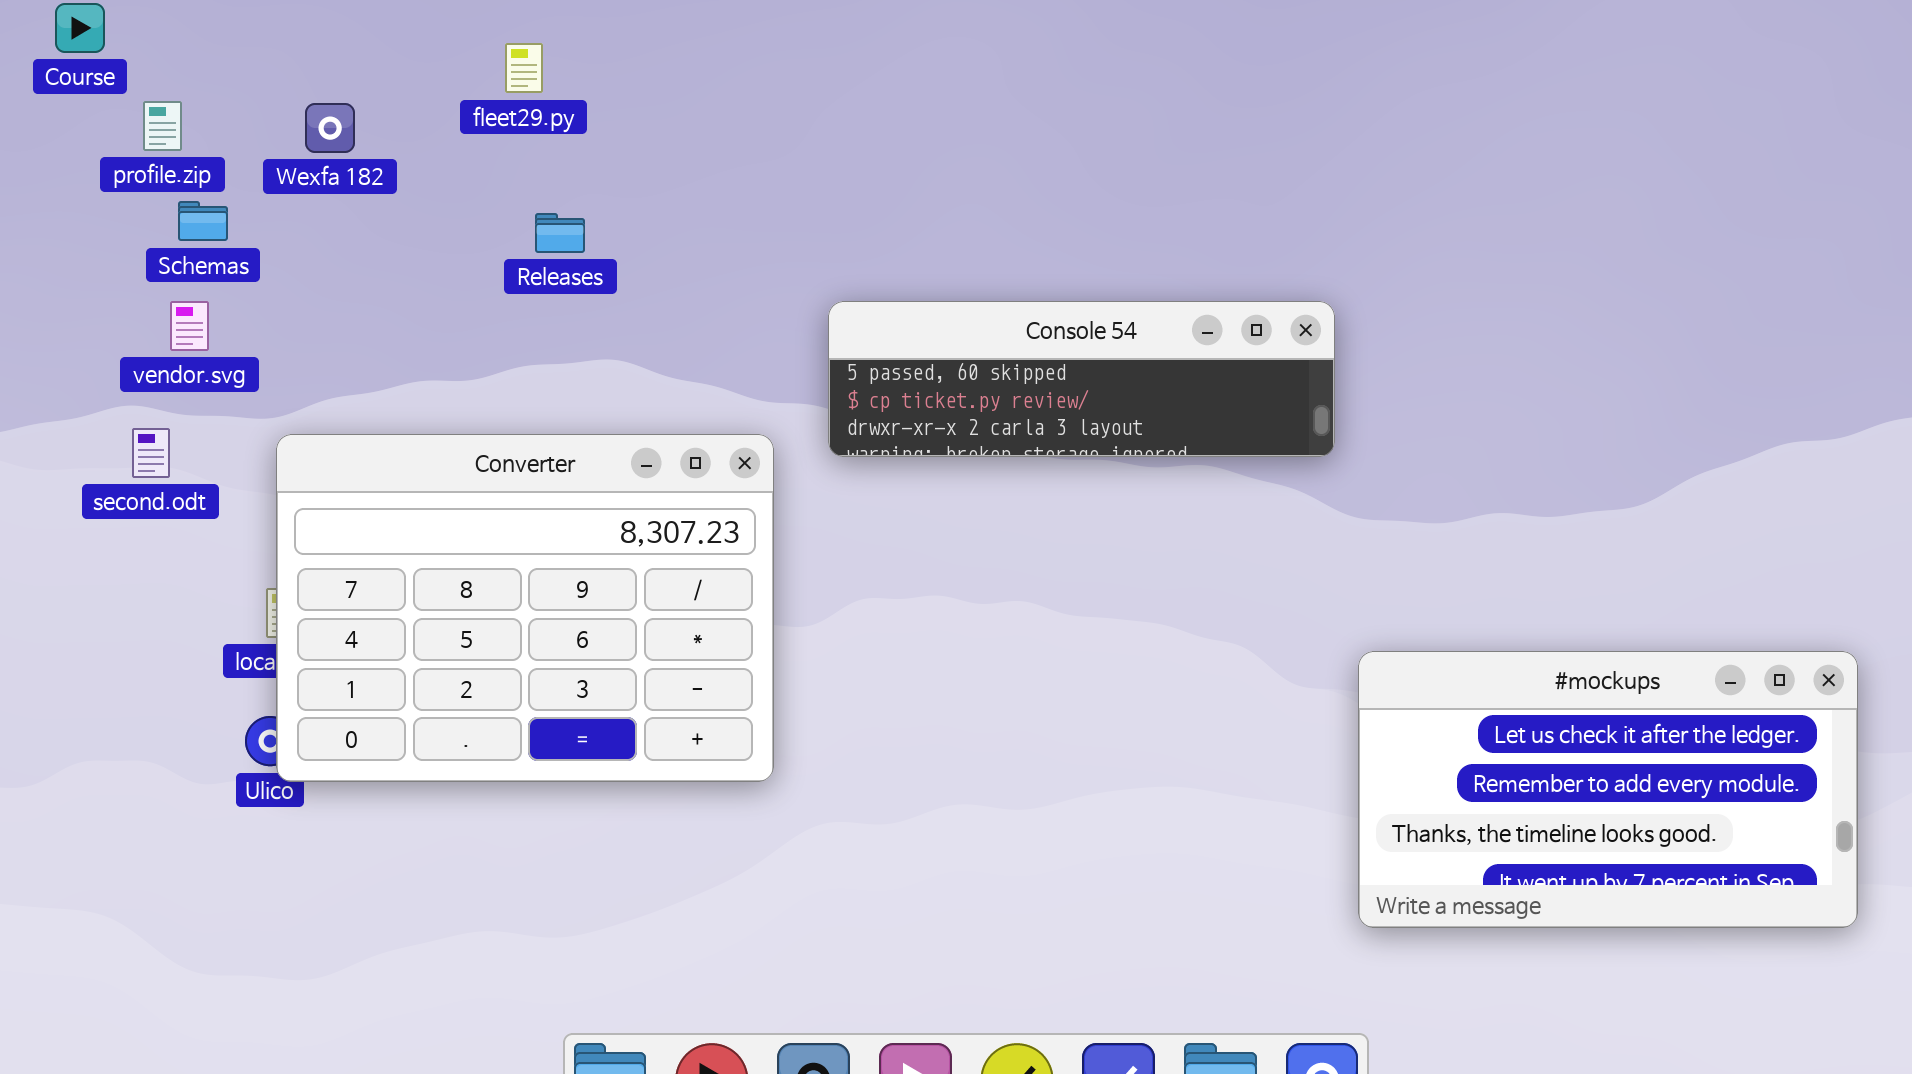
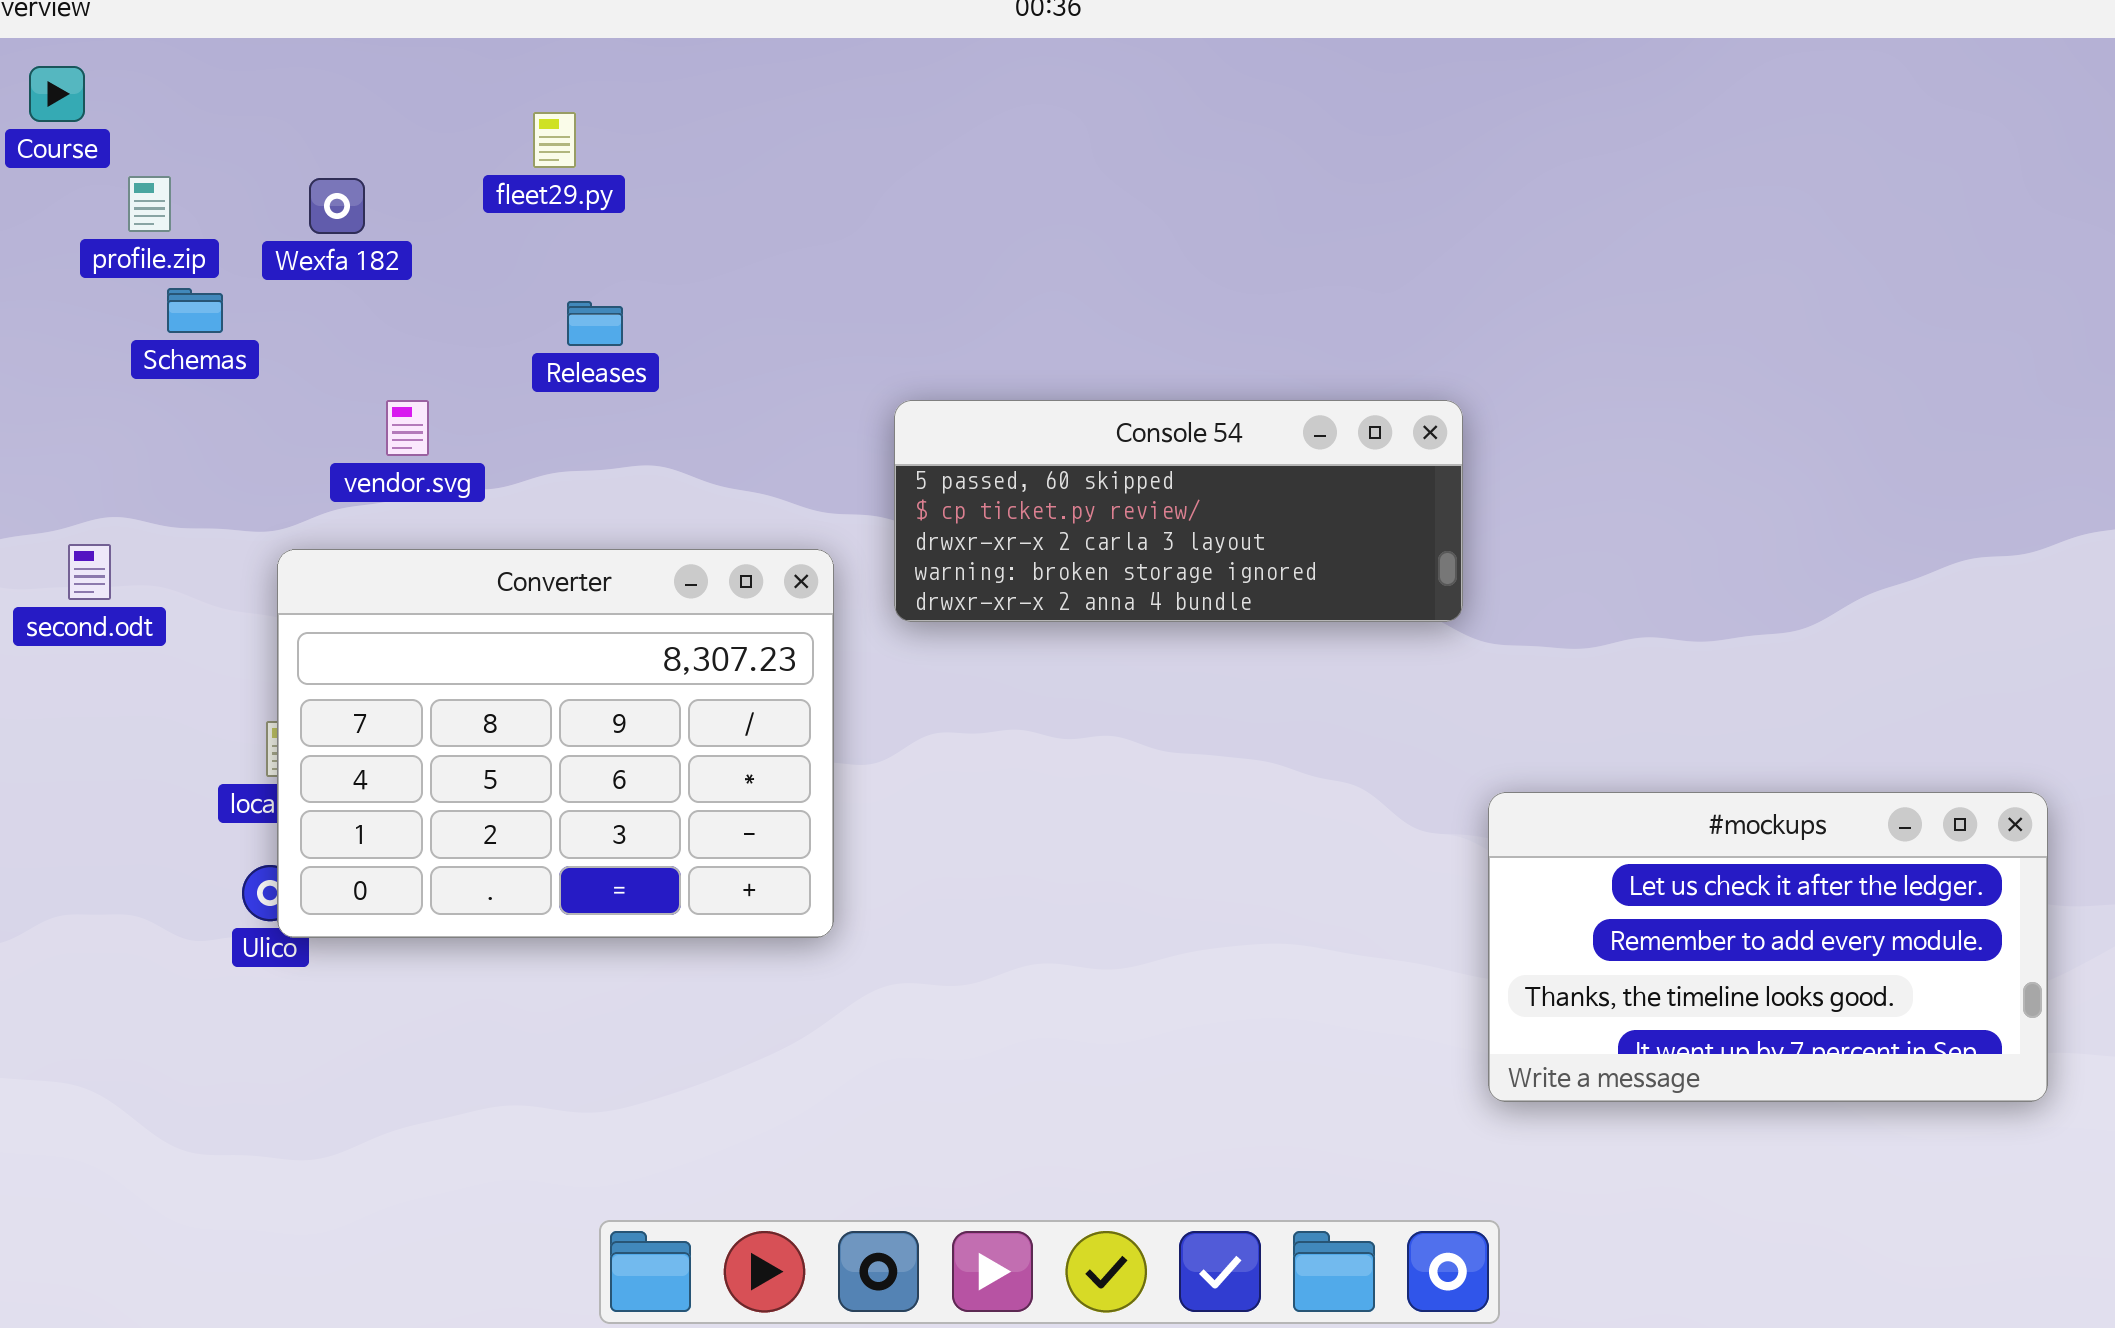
vendor.svg: [170,301,209,351] -> [386,400,429,456], moved
Console 54: [828,301,1335,457] -> [894,400,1463,622], resized
second.odt: [132,428,170,478] -> [68,544,111,600], moved

